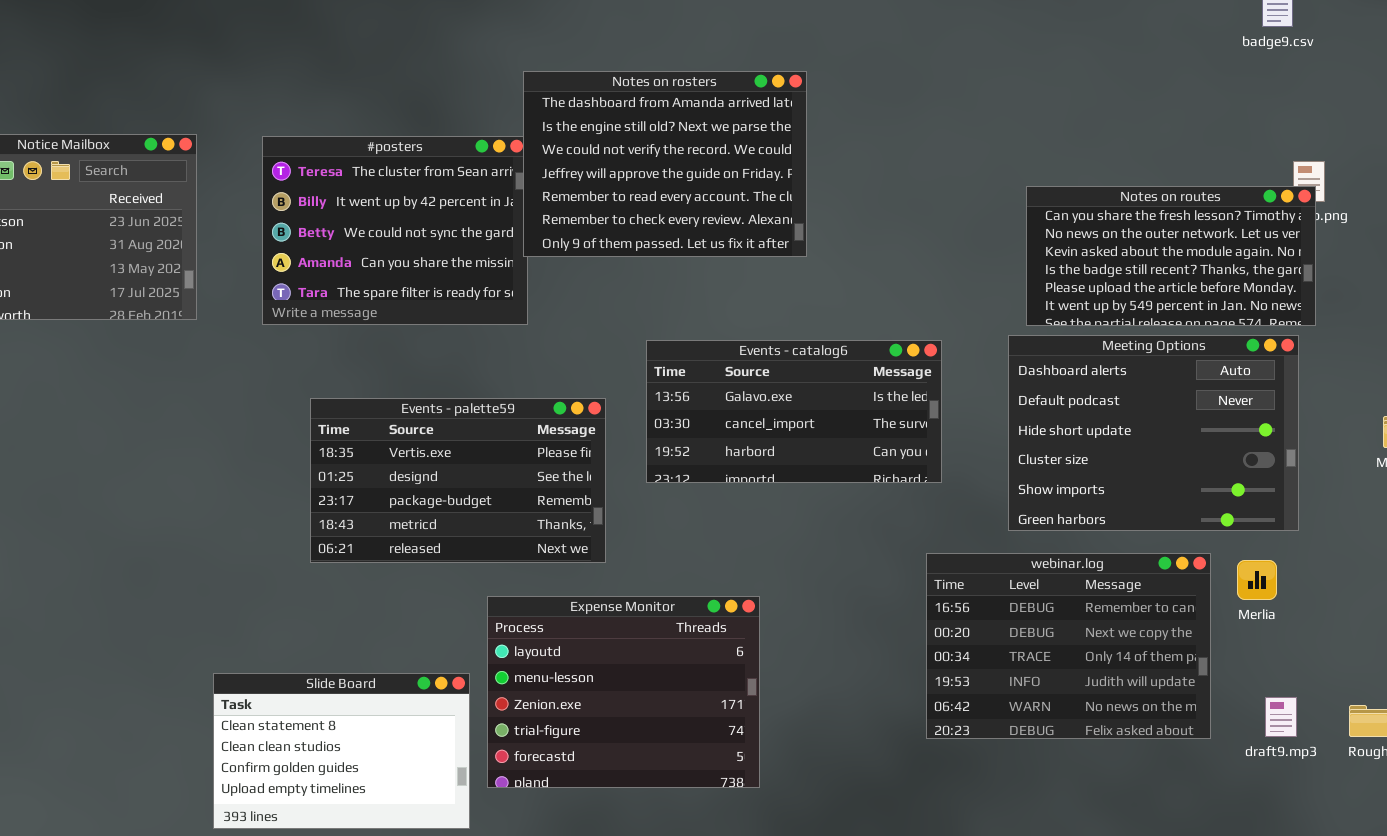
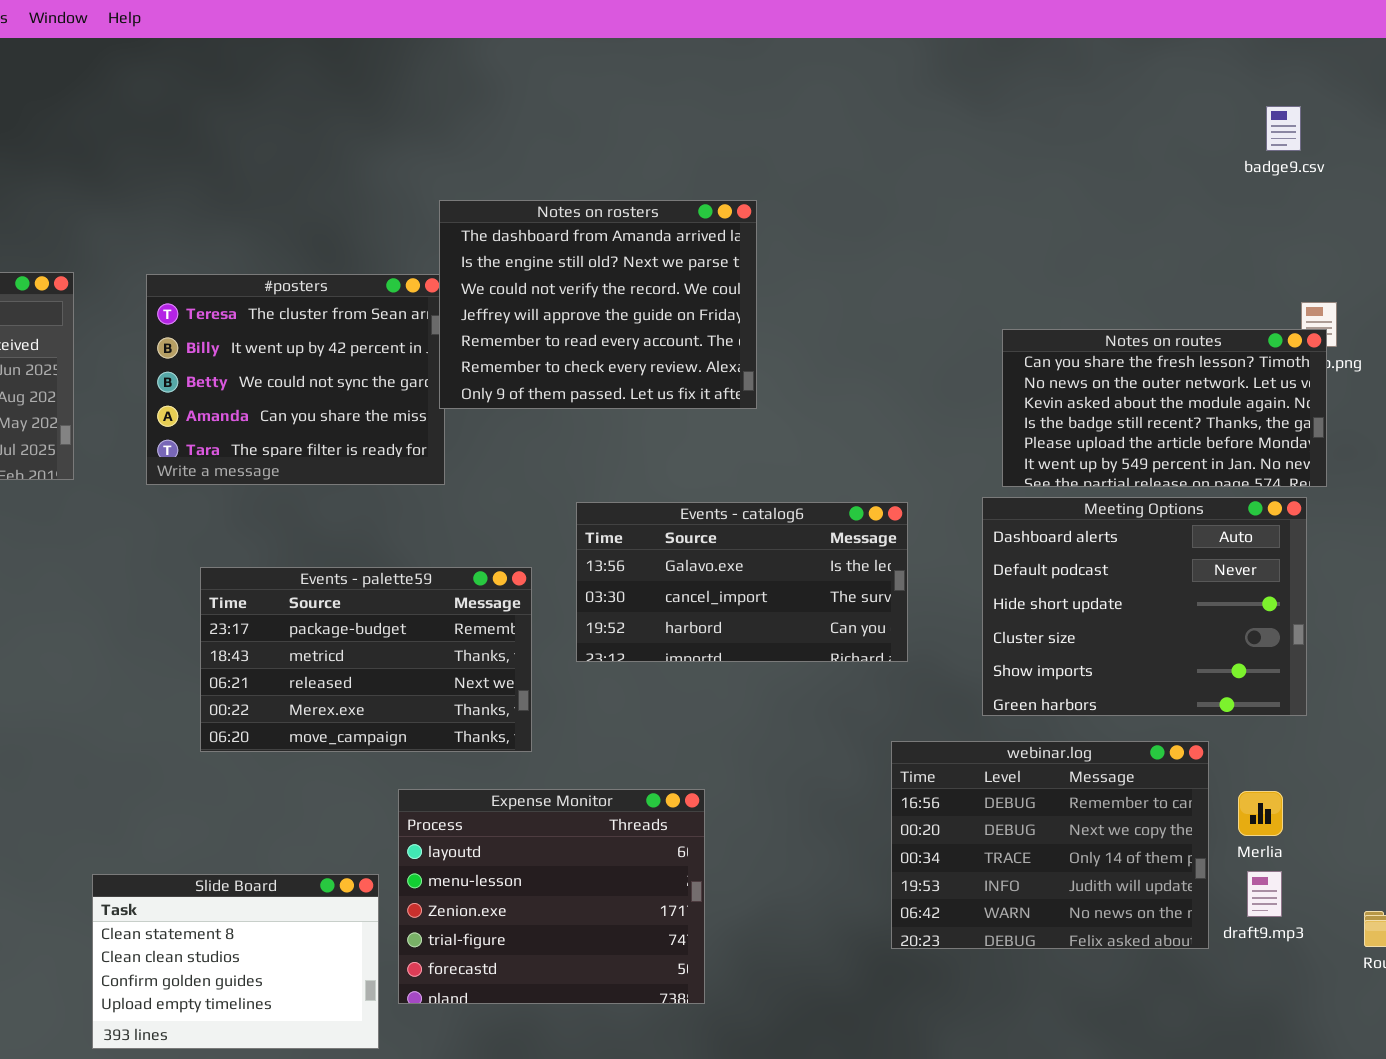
Events - palette59: [310,398,606,563] -> [200,567,532,752], scrolled down 2 rows
Merlia: [1237,560,1277,600] -> [1238,791,1283,836], moved
draft9.mp3: [1265,697,1297,737] -> [1247,871,1282,917], moved

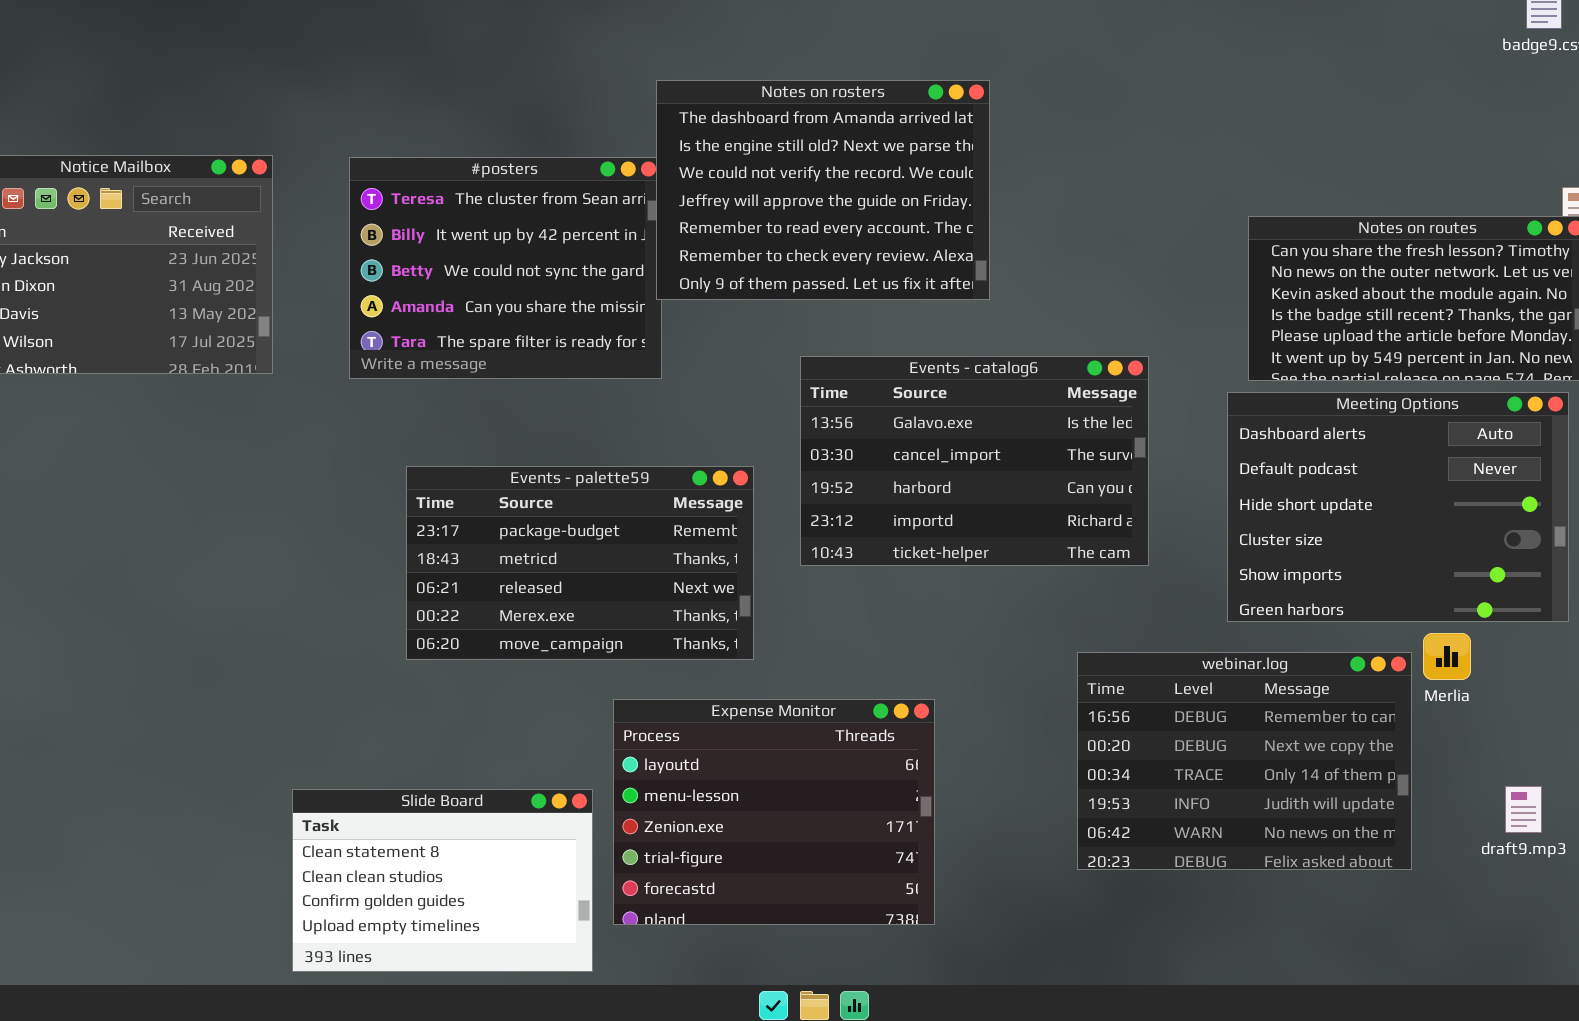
Events - catalog6: [576,502,908,662] -> [800,356,1149,566], resized
webinar.log: [891,741,1209,949] -> [1077,652,1412,870], moved
Merlia: [1238,791,1283,836] -> [1423,633,1471,680], moved

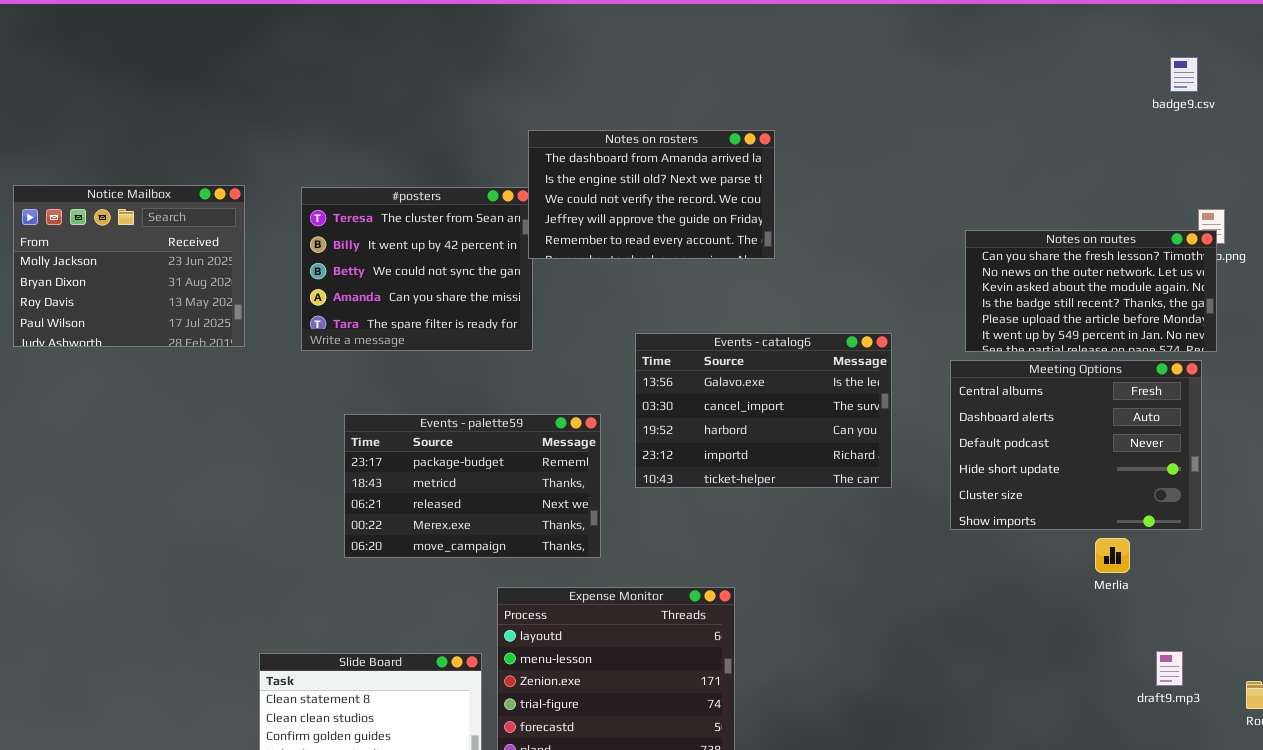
Notes on rosters: [656,80,990,300] -> [528,130,775,259], resized
Meeting Options: [1227,392,1569,622] -> [950,360,1202,530], scrolled up 1 row
webinar.log: [1077,652,1412,870] -> none, closed

